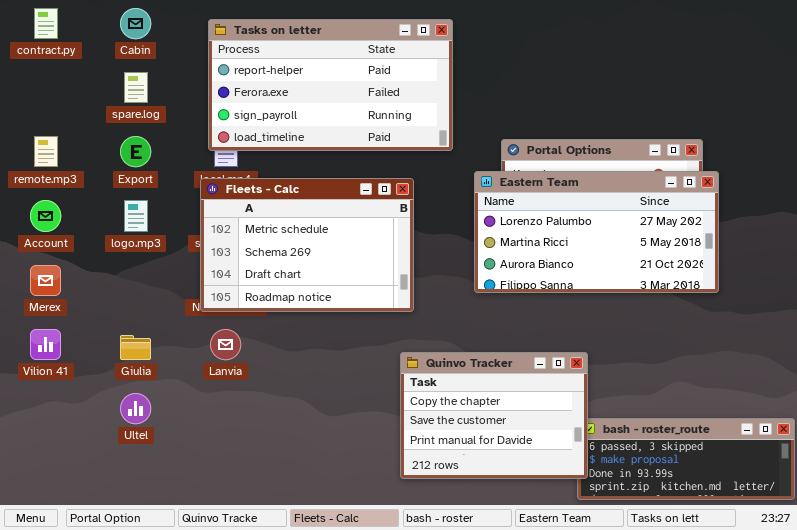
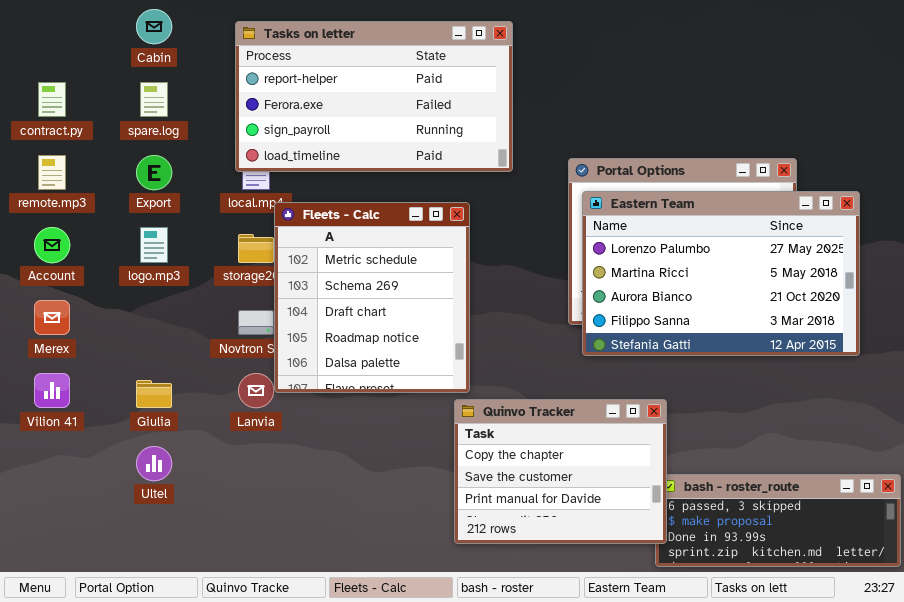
contract.py: [34,8,58,39] -> [38,82,66,117], moved
Eastern Team: [474,171,719,293] -> [582,191,860,356], moved, resized
Fleets - Calc: [200,178,414,312] -> [274,202,470,393], resized

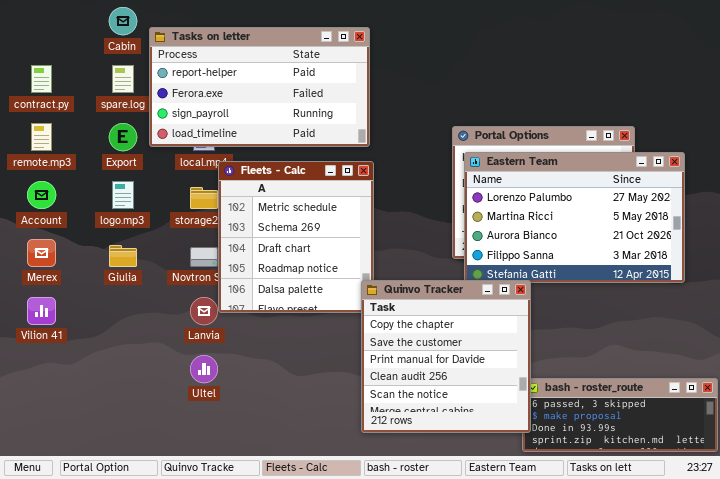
Tasks on letter: [235,21,513,172] -> [149,27,370,147], moved
Giulia: [136,380,172,408] -> [109,245,137,267], moved
Quinvo Tracker: [454,399,667,544] -> [361,280,531,433], resized
Ultel: [136,446,172,481] -> [190,355,218,383], moved

